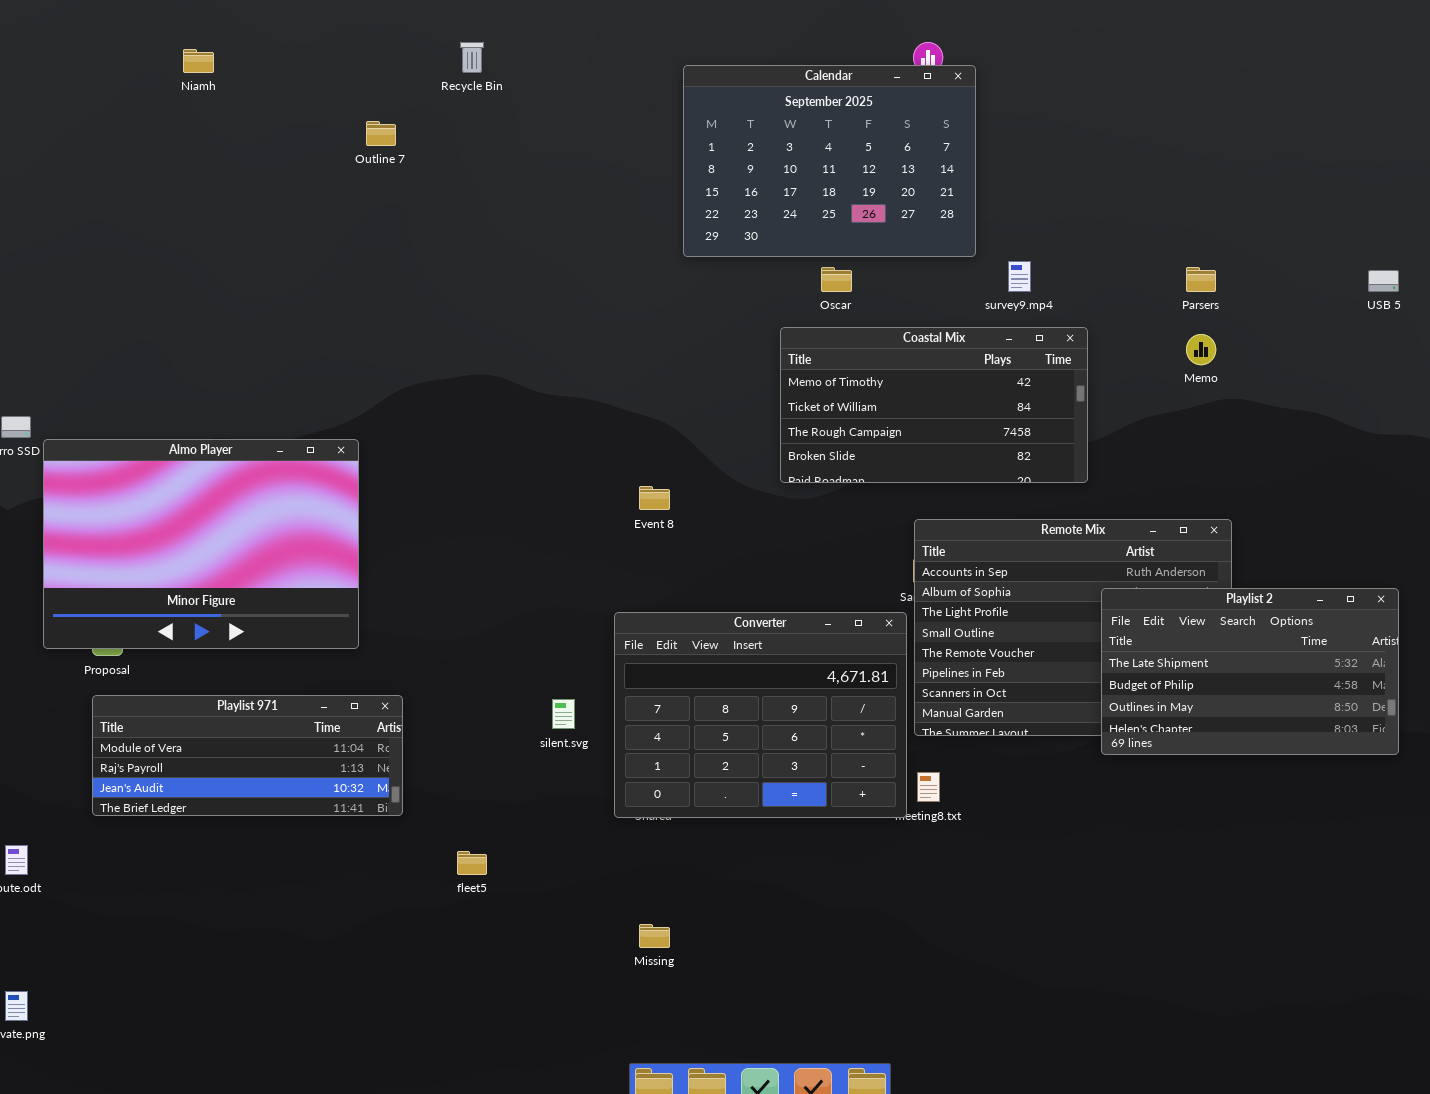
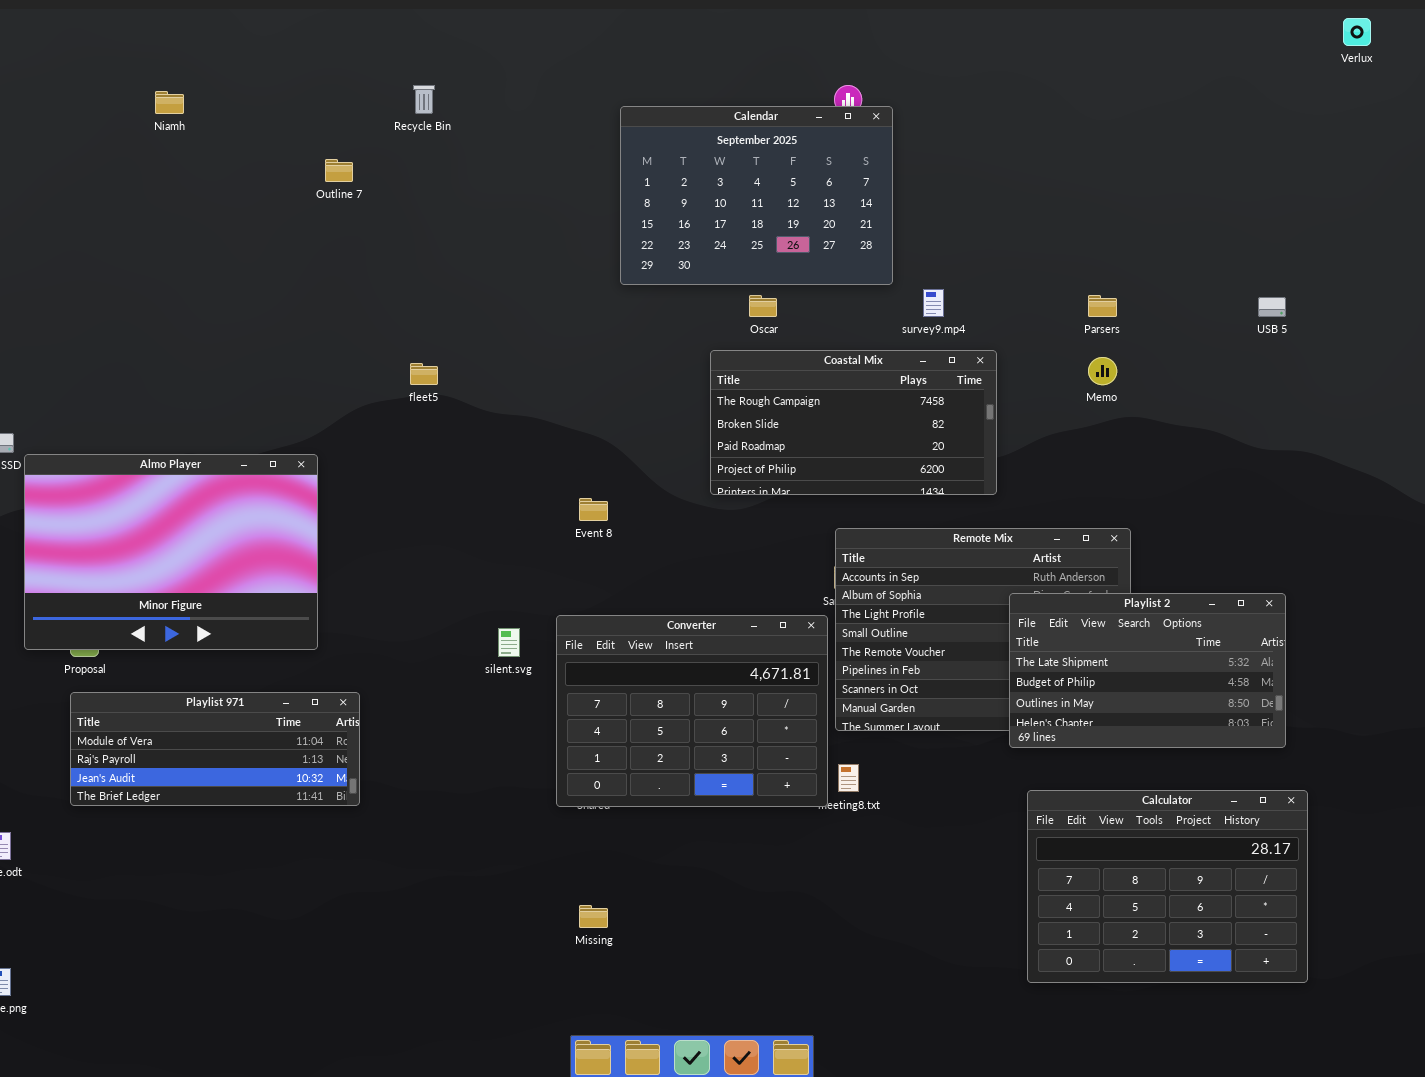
Coastal Mix: [780,327,1088,483] -> [710,350,997,495], scrolled down 2 rows
silent.svg: [552,699,575,729] -> [498,628,520,657], moved
Calculator: none -> [1027,790,1308,983], opened
fleet5: [457,851,487,875] -> [410,363,438,385], moved

